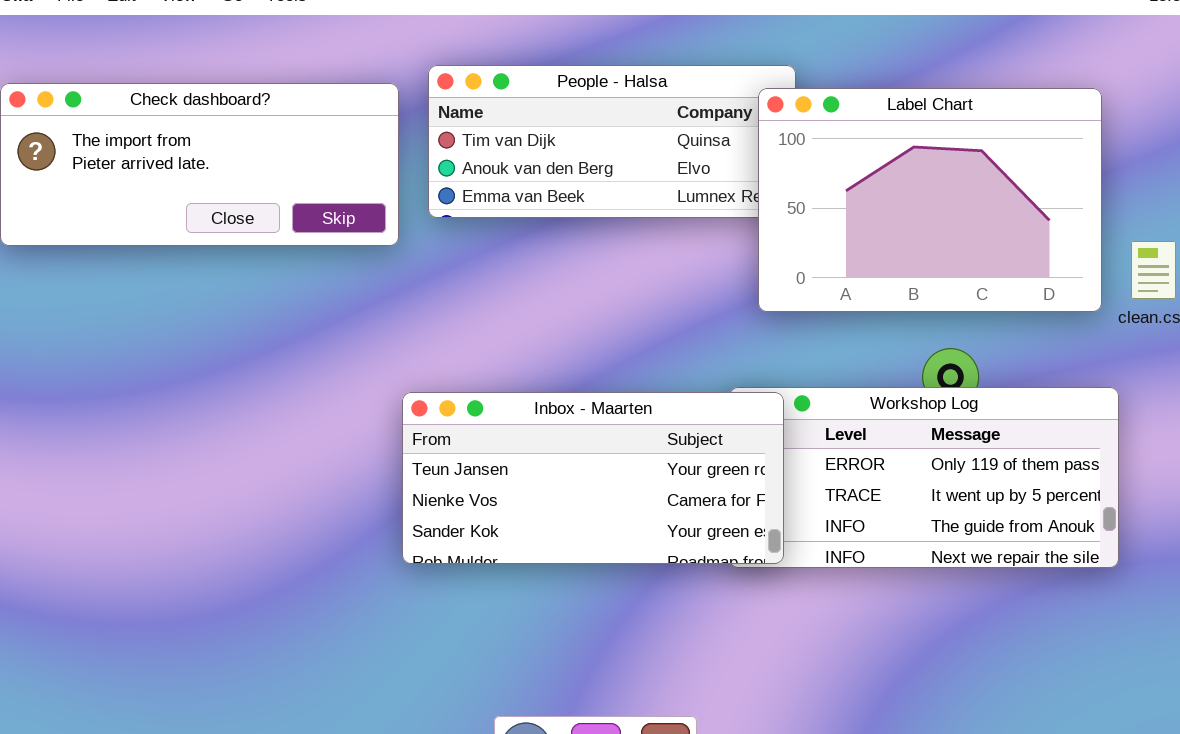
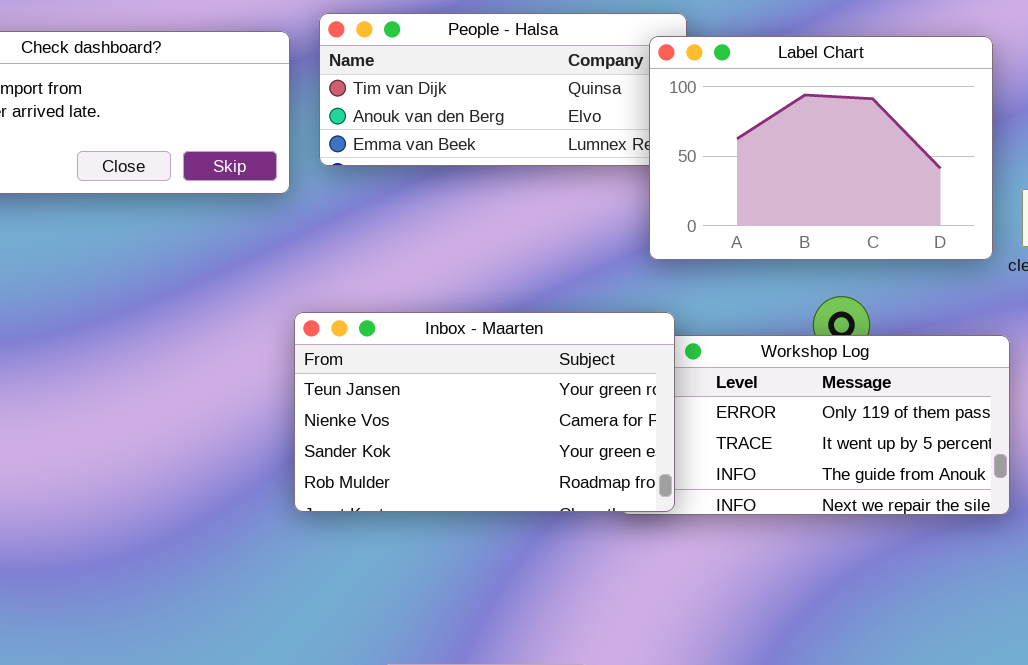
Inbox - Maarten: [402,392,784,564] -> [294,312,675,512], resized

